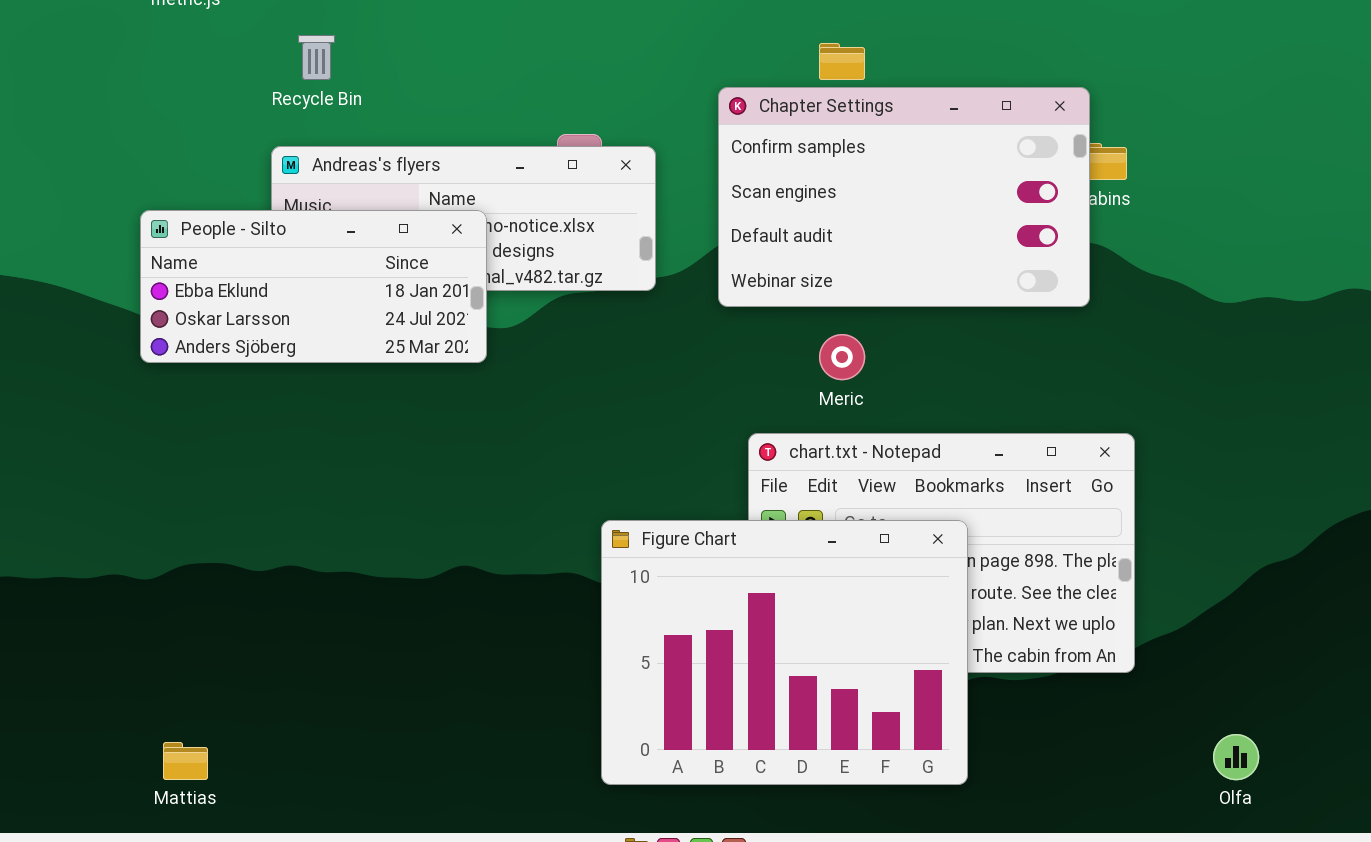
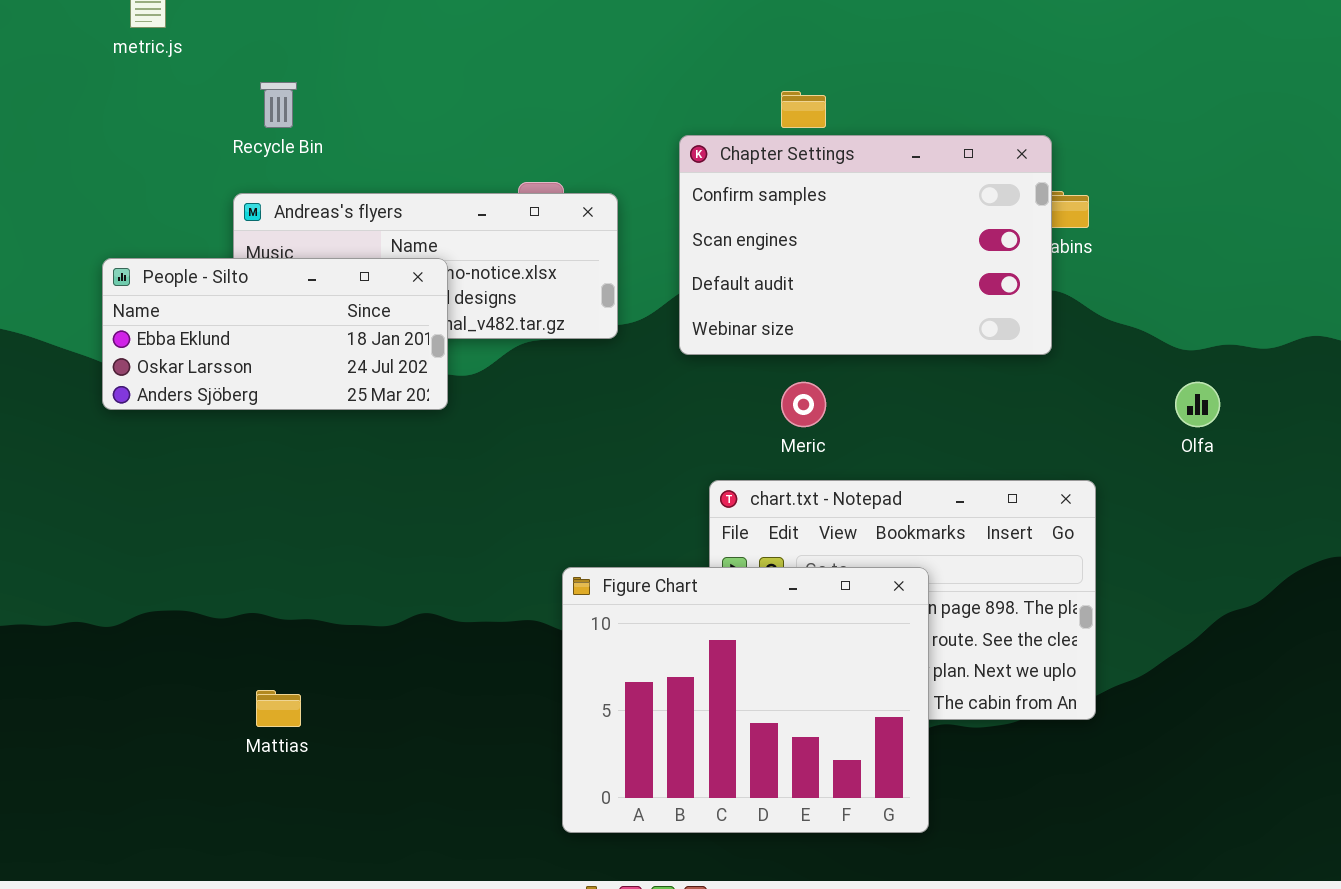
Olfa: [1213,734,1259,780] -> [1175,382,1220,427], moved
Mattias: [163,742,208,780] -> [256,690,301,727], moved

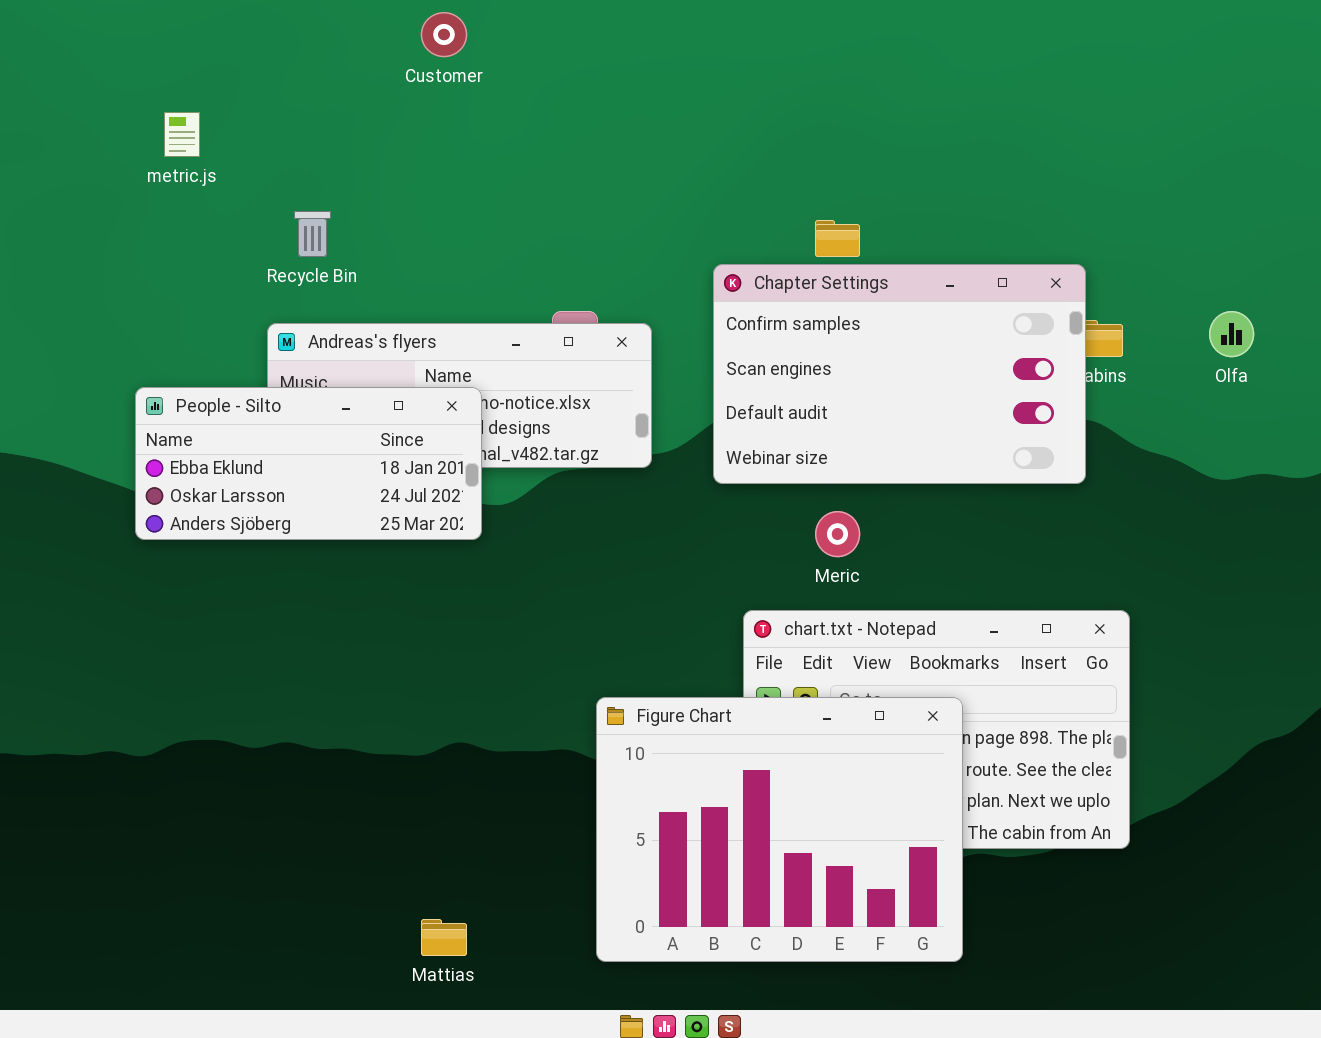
Olfa: [1175,382,1220,427] -> [1209,311,1254,357], moved
Mattias: [256,690,301,727] -> [421,919,467,956], moved

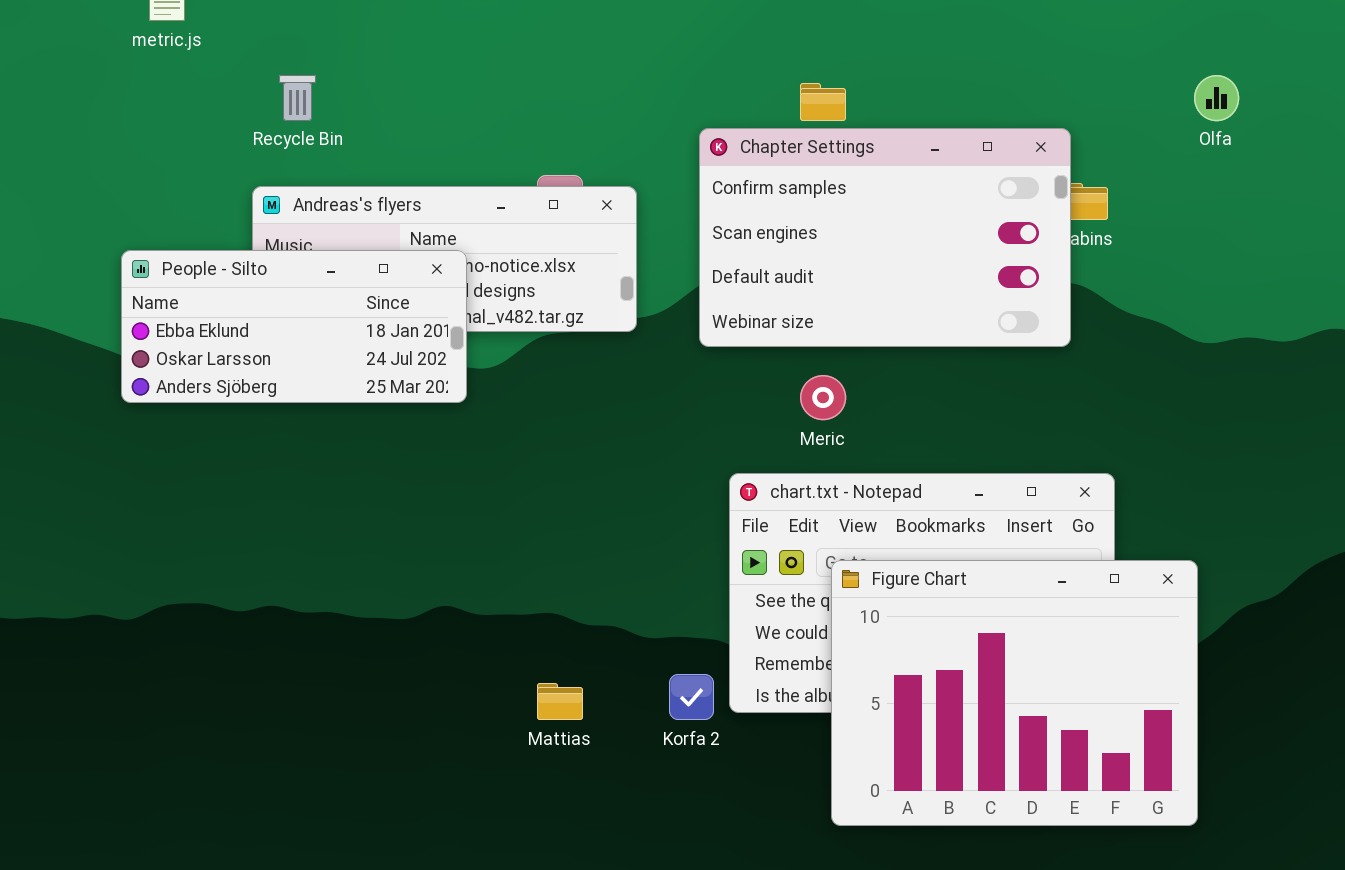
Olfa: [1209,311,1254,357] -> [1194,75,1239,121], moved
Figure Chart: [596,697,963,962] -> [831,560,1198,826], moved
Mattias: [421,919,467,956] -> [537,683,583,720], moved

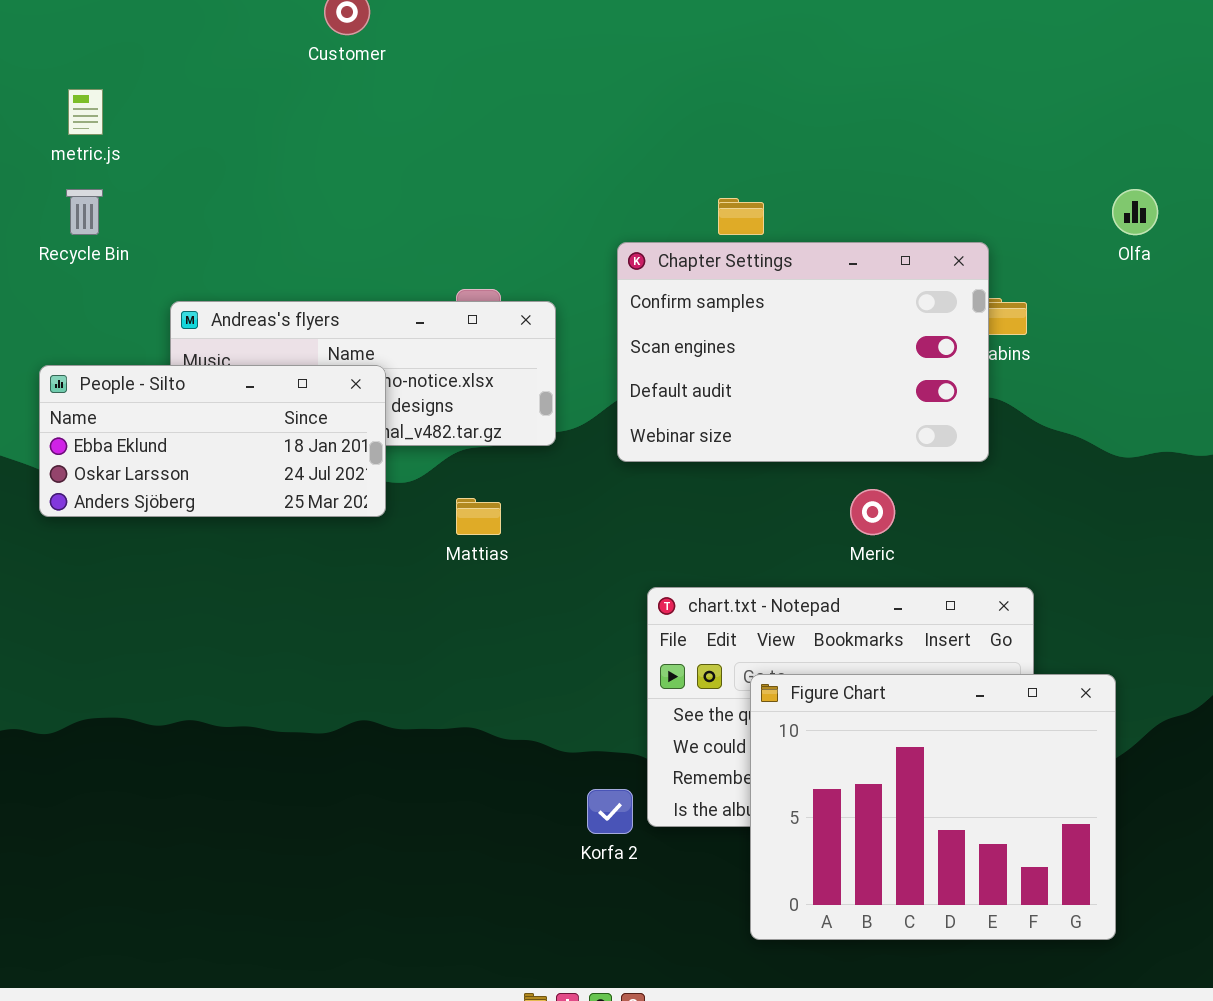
Recycle Bin: [279,75,316,121] -> [66,189,103,235], moved
Meric: [800,375,846,420] -> [850,489,895,535], moved
Mattias: [537,683,583,720] -> [456,498,501,535], moved

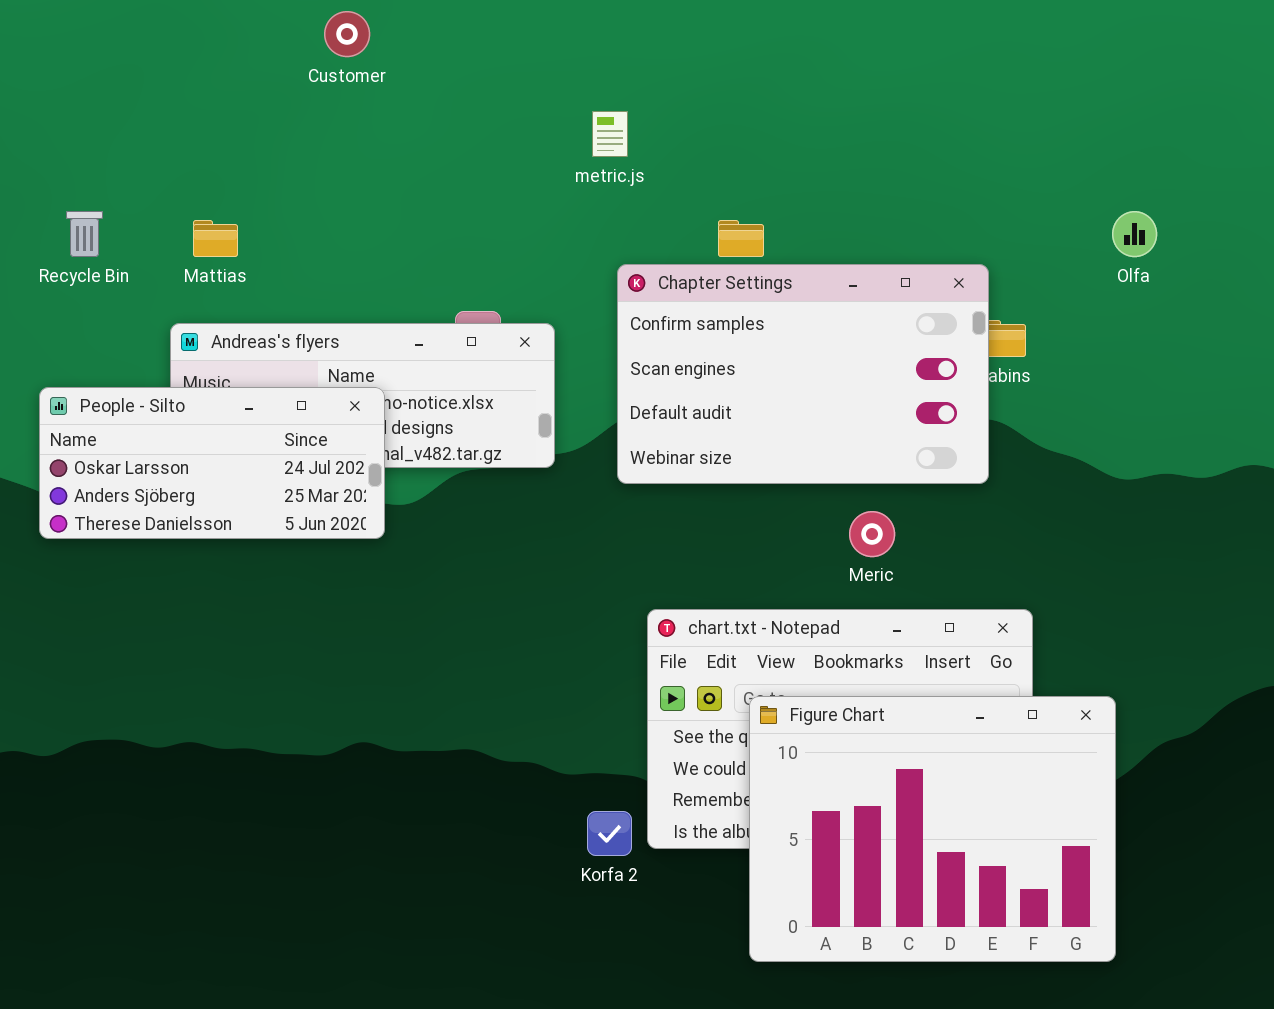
metric.js: [68,89,103,135] -> [592,111,628,157], moved
People - Silto: [39,365,386,517] -> [39,387,385,539], scrolled down 1 row
Mattias: [456,498,501,535] -> [193,220,238,257], moved

